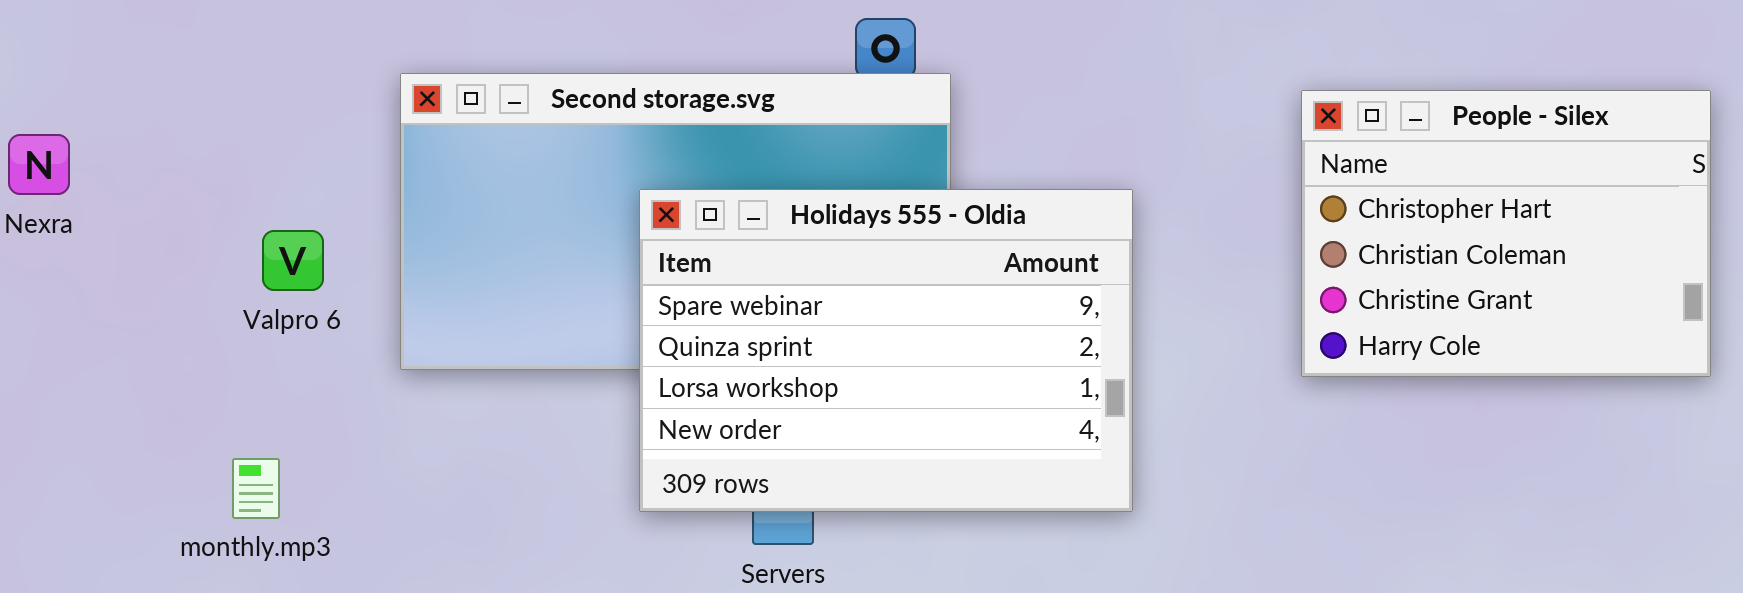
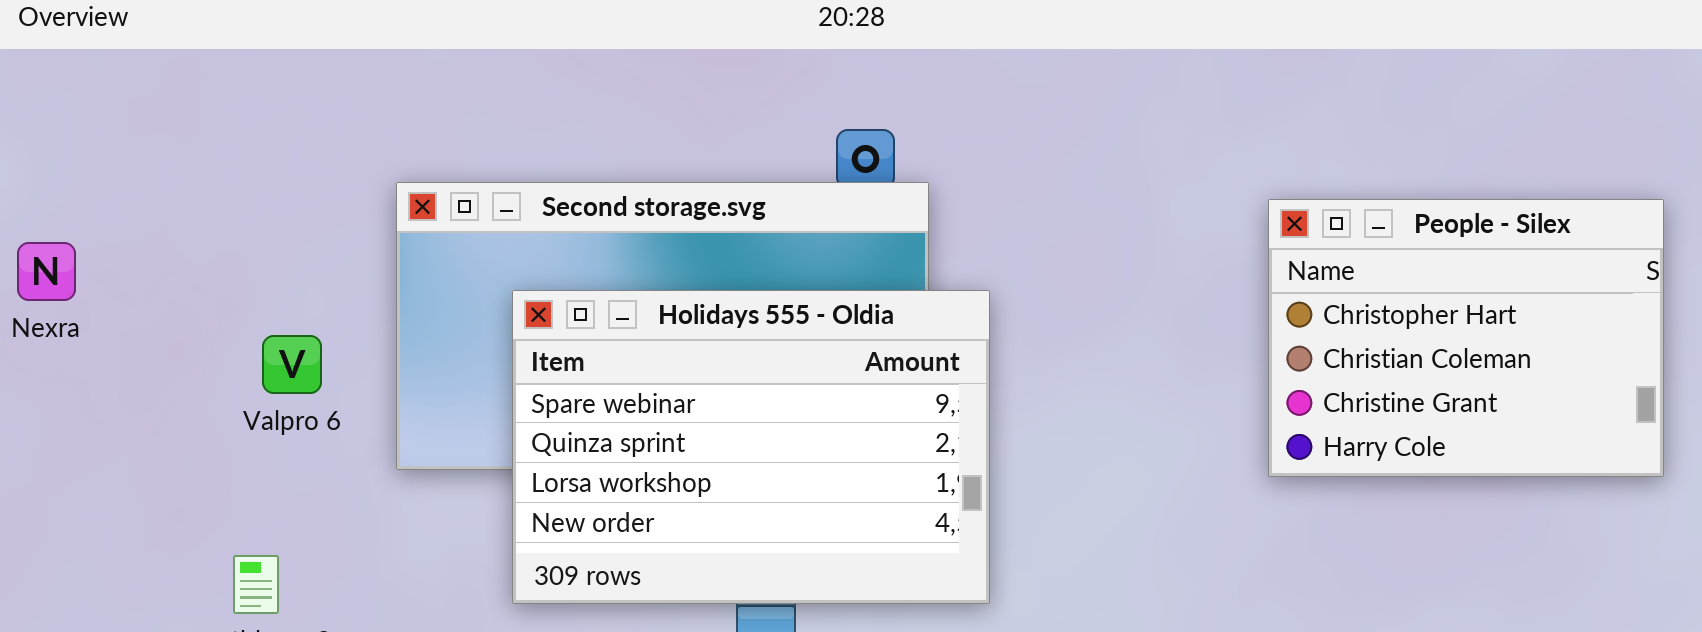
Holidays 555 - Oldia: [639,189,1133,512] -> [512,290,990,604], moved

